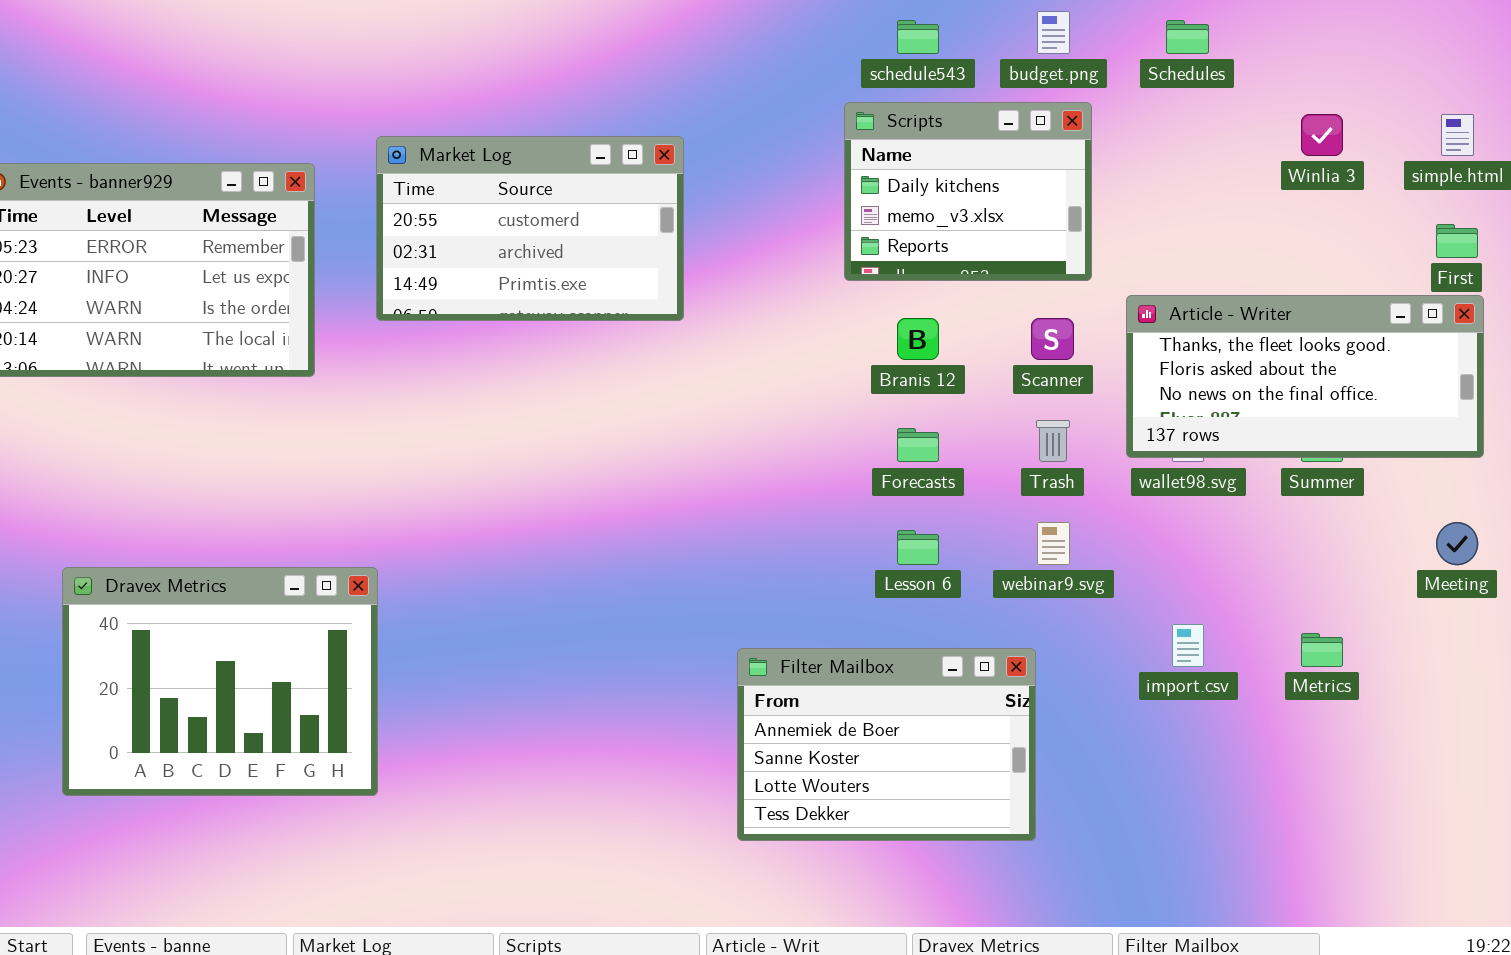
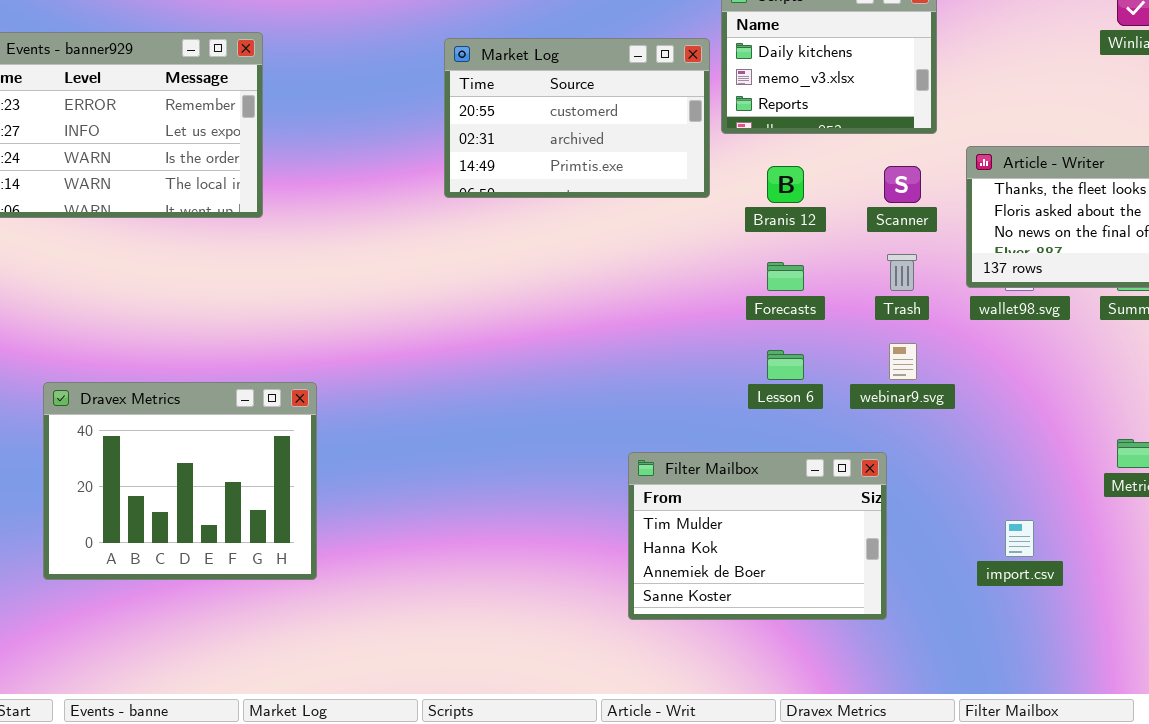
Market Log: [376,136,684,321] -> [444,38,710,198], moved
import.csv: [1172,624,1204,667] -> [1005,520,1034,557], moved
Filter Mailbox: [737,648,1036,841] -> [628,452,887,620], scrolled up 2 rows

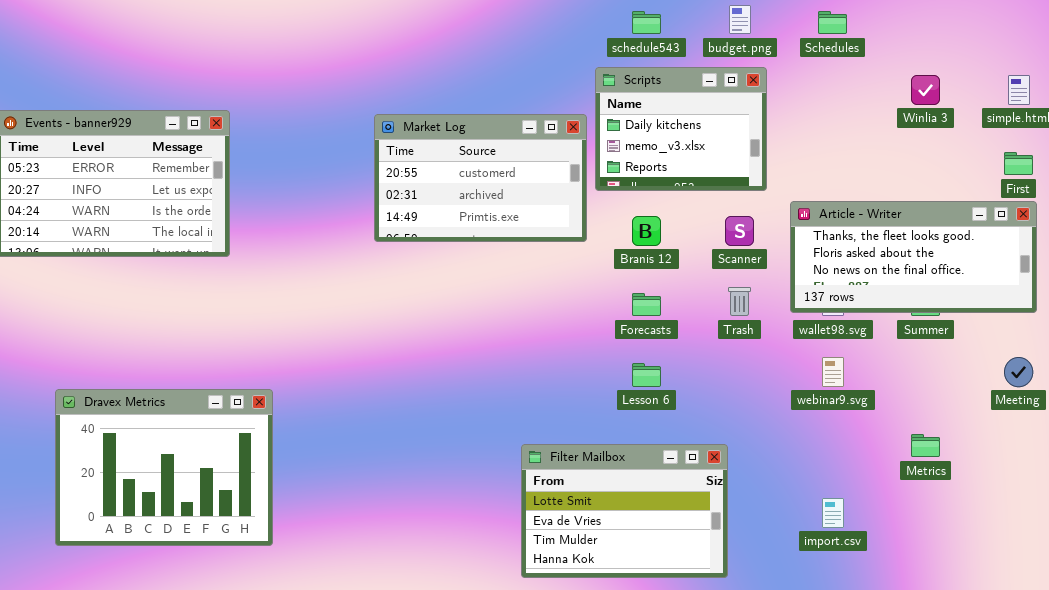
webinar9.svg: [889,343,917,380] -> [822,357,844,387], moved
Filter Mailbox: [628,452,887,620] -> [521,444,728,578], scrolled up 2 rows

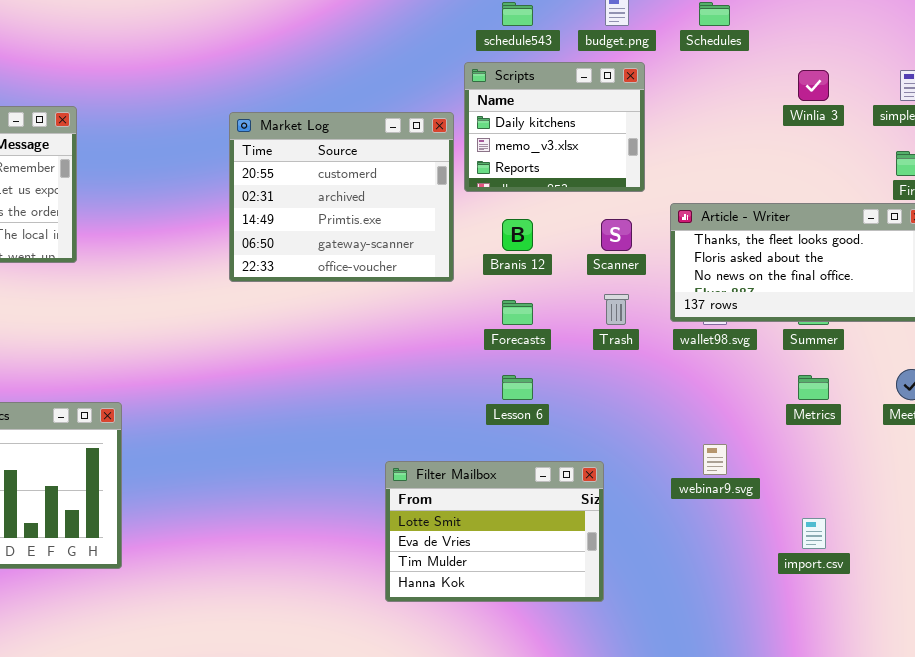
Market Log: [374,114,587,242] -> [229,112,454,282], resized
webinar9.svg: [822,357,844,387] -> [703,444,727,475], moved
Metrics: [911,434,940,457] -> [798,375,829,400], moved
import.csv: [822,498,844,528] -> [802,518,826,549], moved

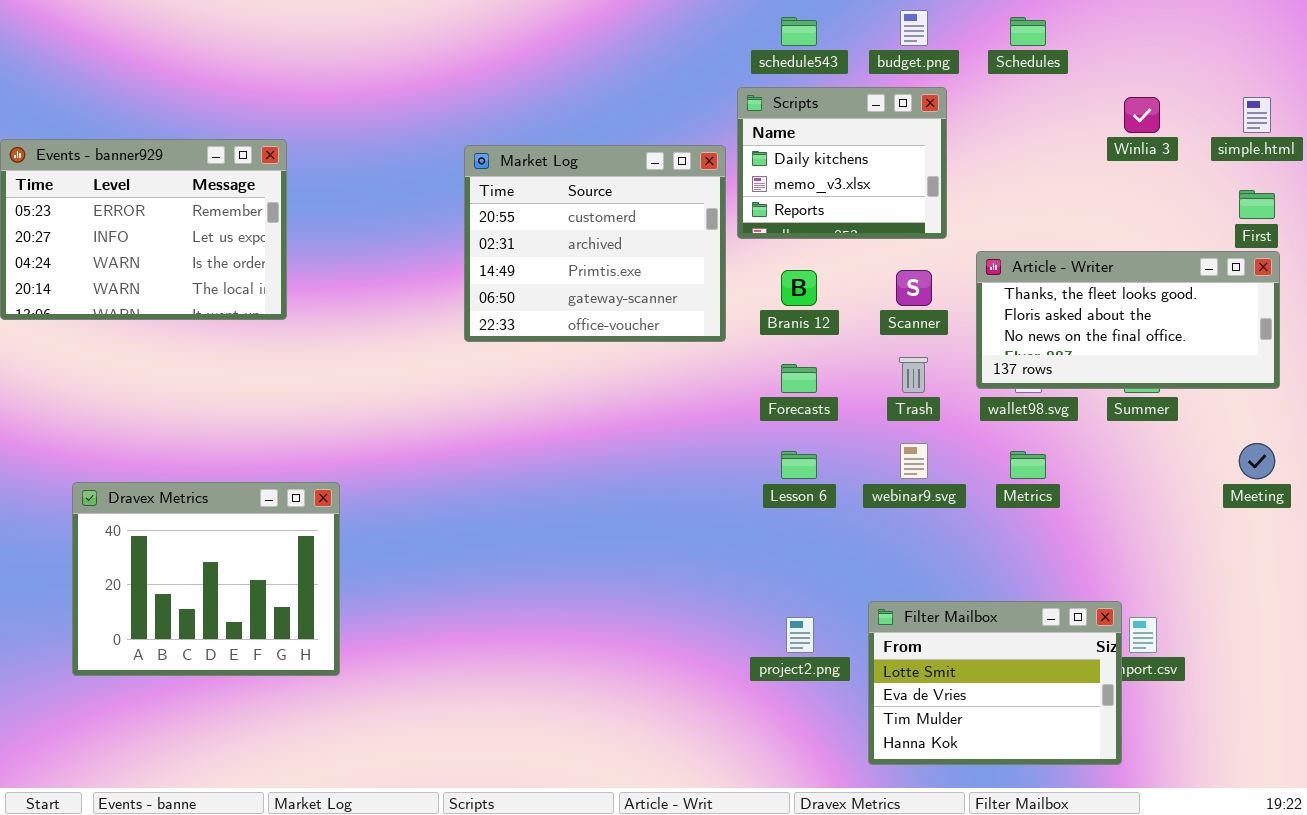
Metrics: [798,375,829,400] -> [1010,451,1046,479], moved
webinar9.svg: [703,444,727,475] -> [900,443,928,479], moved
Filter Mailbox: [385,461,604,602] -> [868,601,1122,765], moved

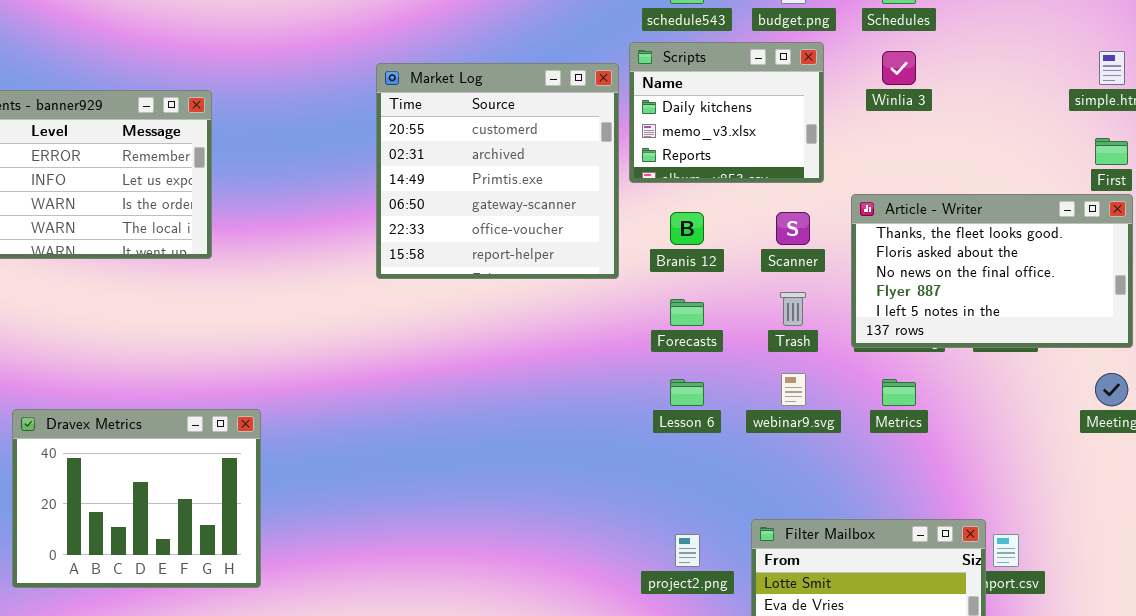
Winlia 3: [1124,97,1160,133] -> [882,51,916,85], moved
Market Log: [464,145,726,342] -> [376,63,619,279], resized
Article - Writer: [976,251,1280,389] -> [851,194,1133,348], resized

